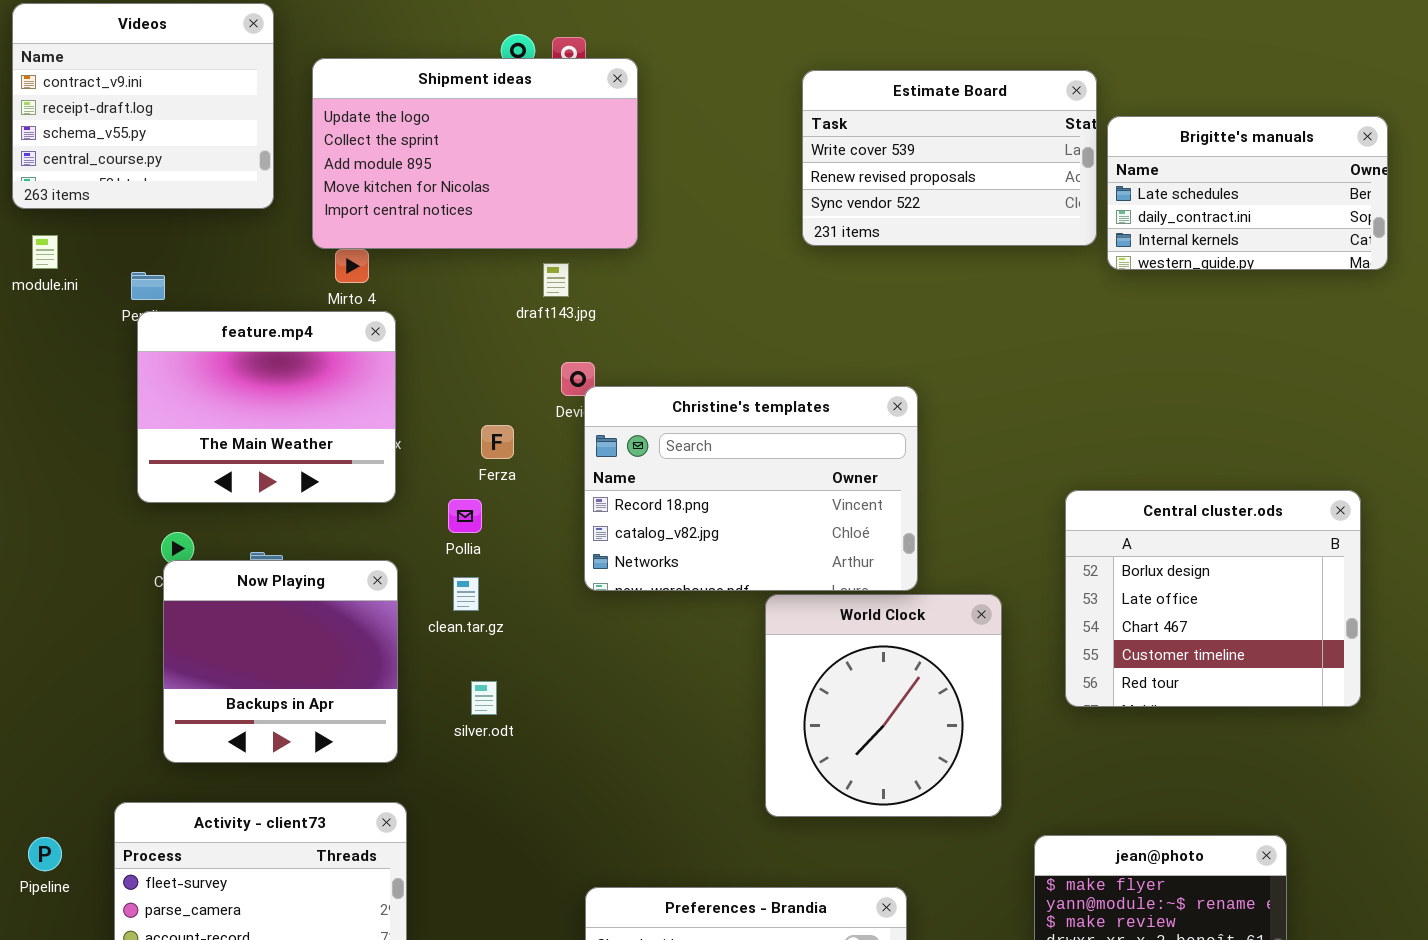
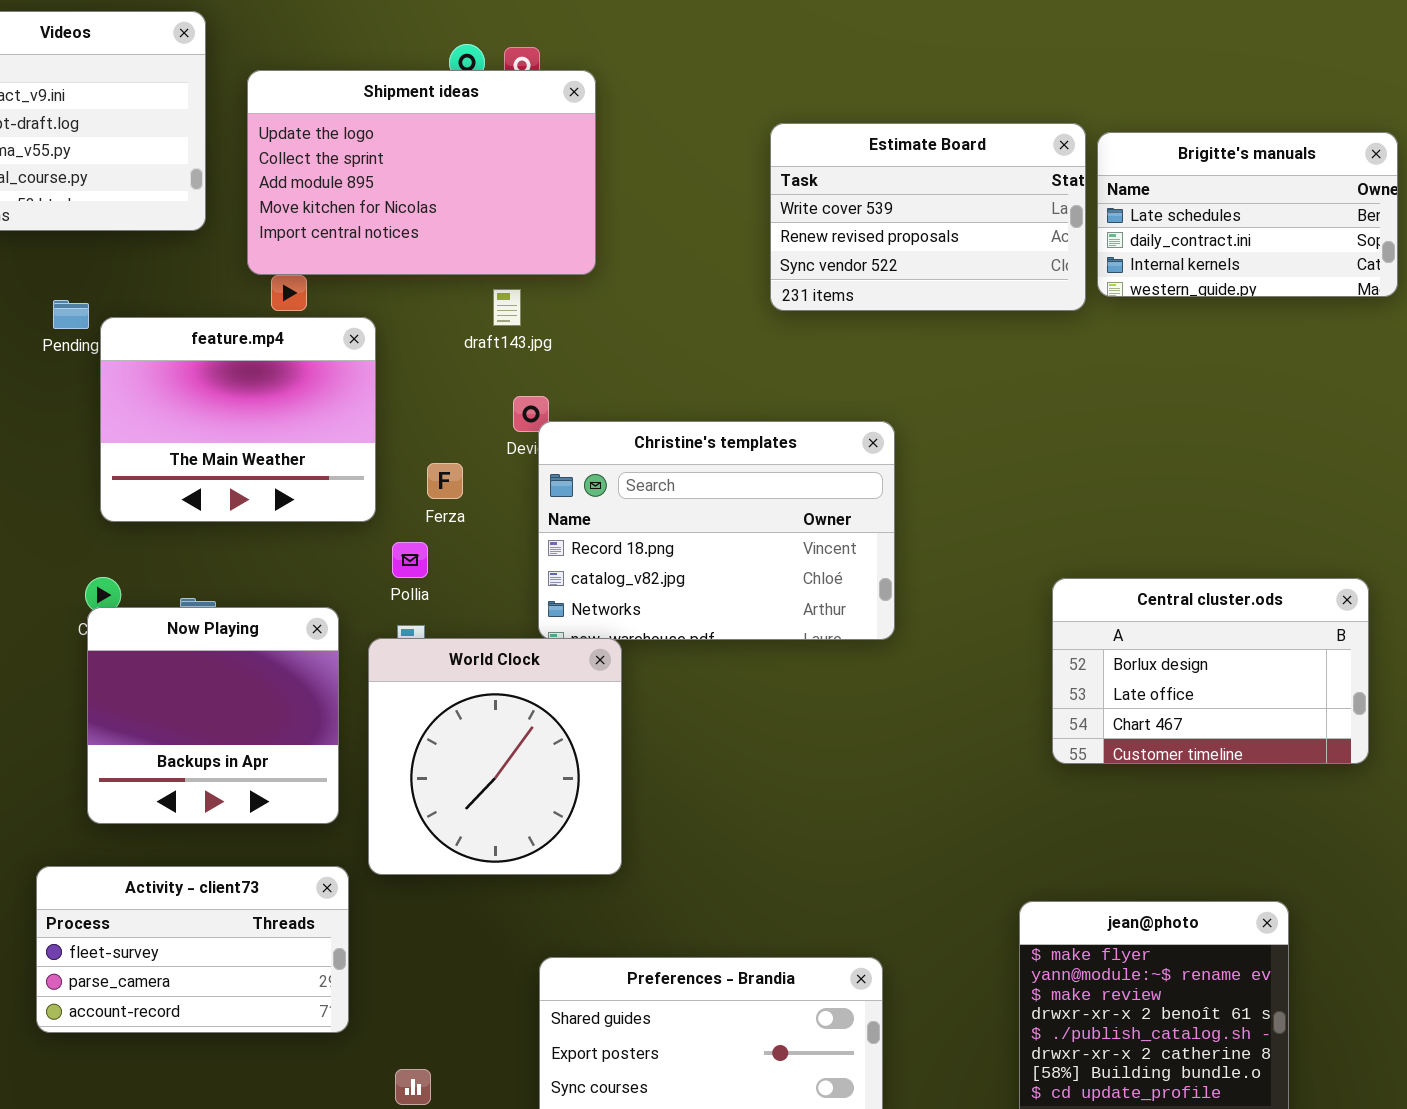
Estimate Board: [802,70,1097,246] -> [770,123,1086,311], moved
feature.mp4: [137,311,396,503] -> [100,317,376,522], moved
Central cluster.ods: [1065,490,1361,707] -> [1052,578,1369,764], resized
World Clock: [765,594,1002,817] -> [368,638,622,875], moved

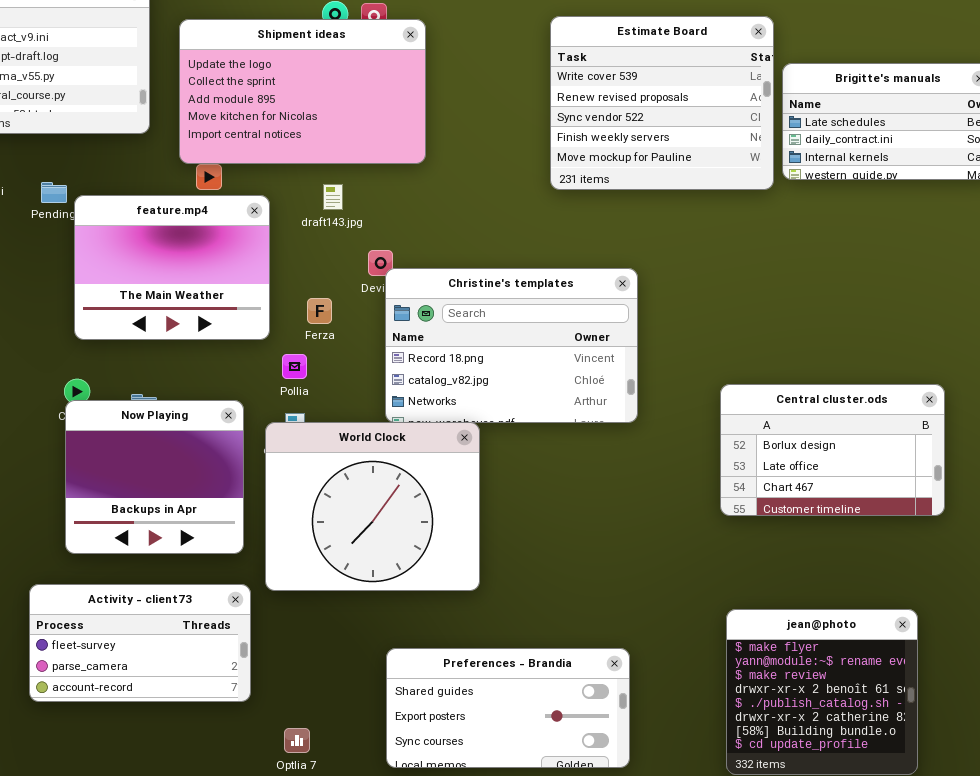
Estimate Board: [770,123,1086,311] -> [550,16,774,190], resized
draft143.jpg: [493,289,521,326] -> [323,184,343,210], moved
Central cluster.ods: [1052,578,1369,764] -> [720,384,945,516], moved
World Clock: [368,638,622,875] -> [265,422,480,591], resized

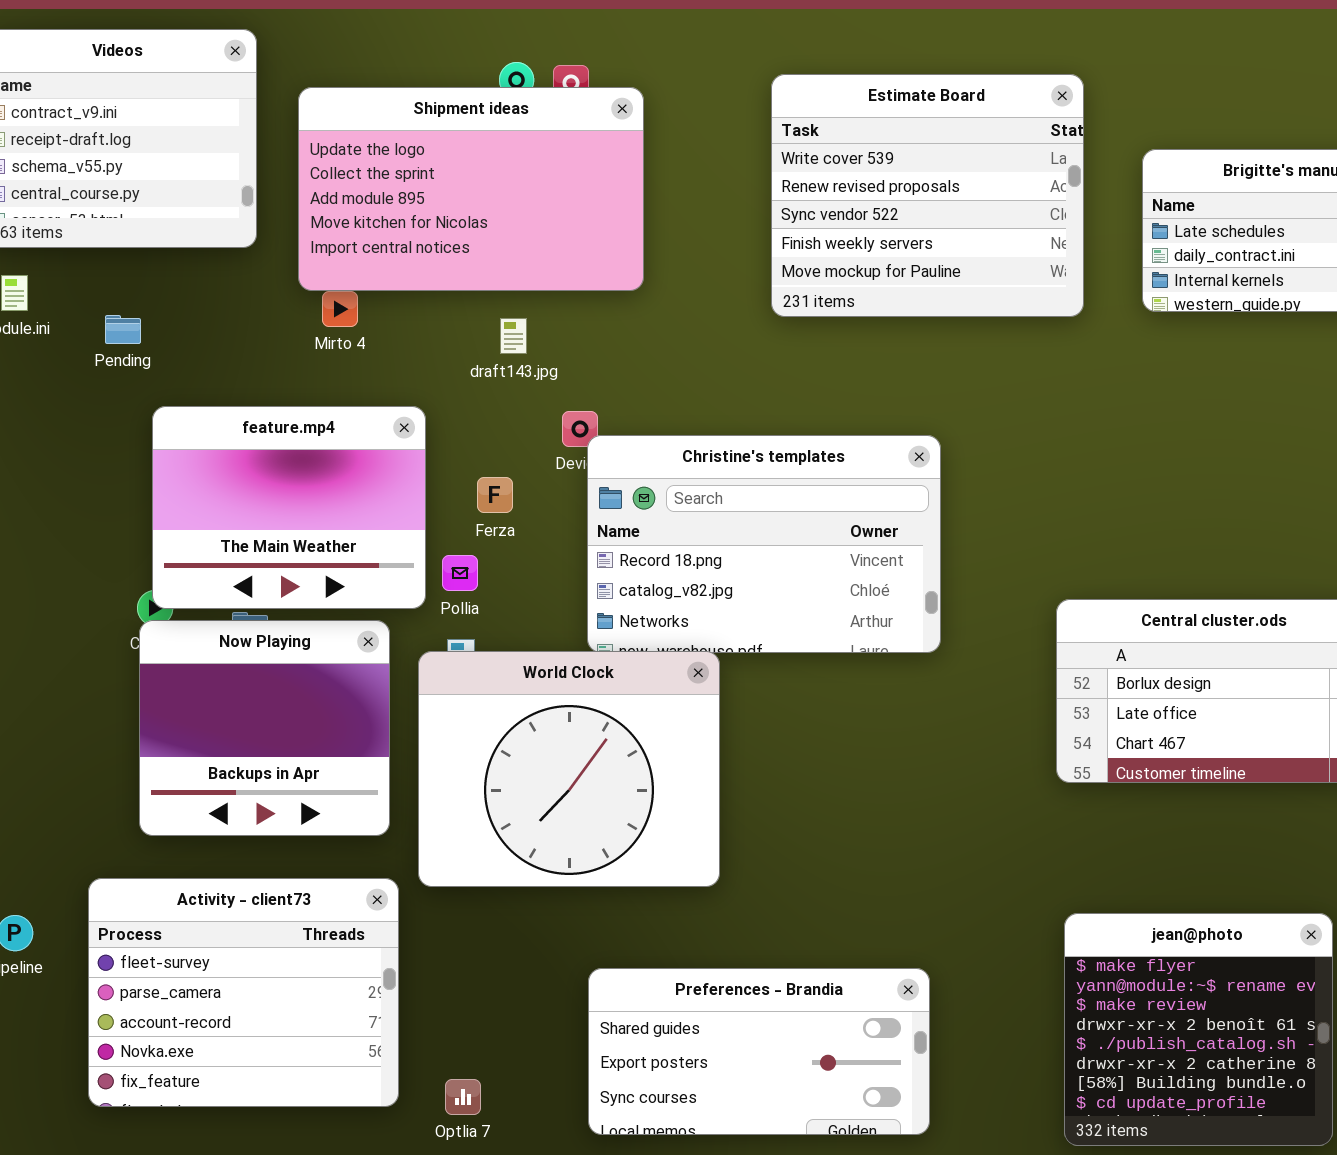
Estimate Board: [550,16,774,190] -> [771,74,1084,317], moved
feature.mp4: [74,195,270,340] -> [152,406,426,609], moved
Activity - client73: [29,584,251,702] -> [88,878,399,1107], resized

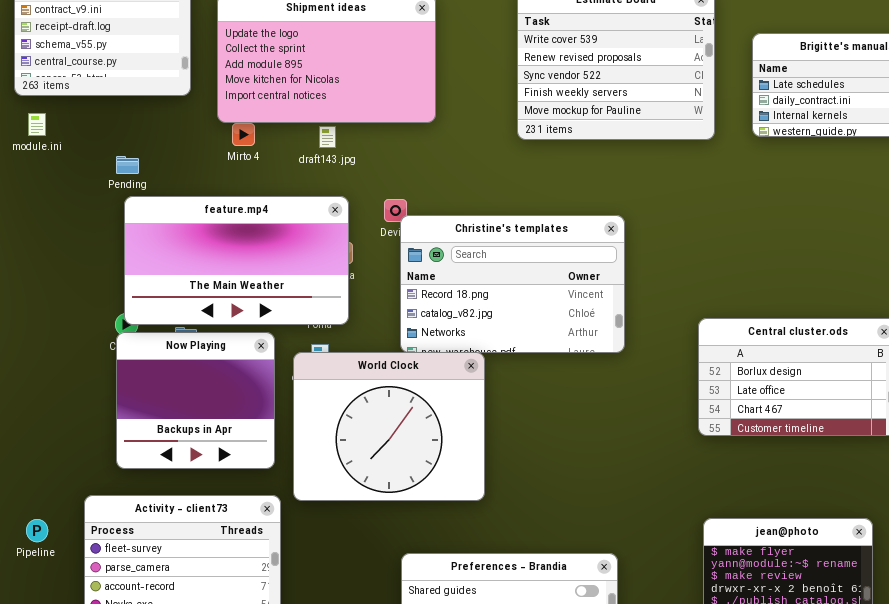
Pending: [105,315,141,344] -> [116,156,139,174], moved
draft143.jpg: [500,318,527,354] -> [319,126,336,148], moved
feature.mp4: [152,406,426,609] -> [124,196,349,325], resized

